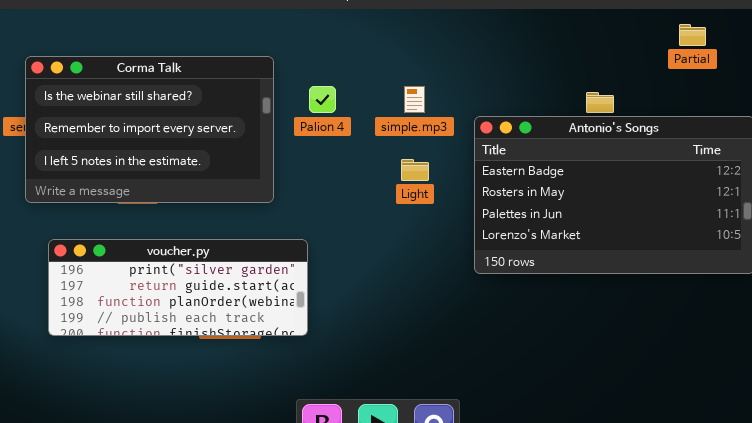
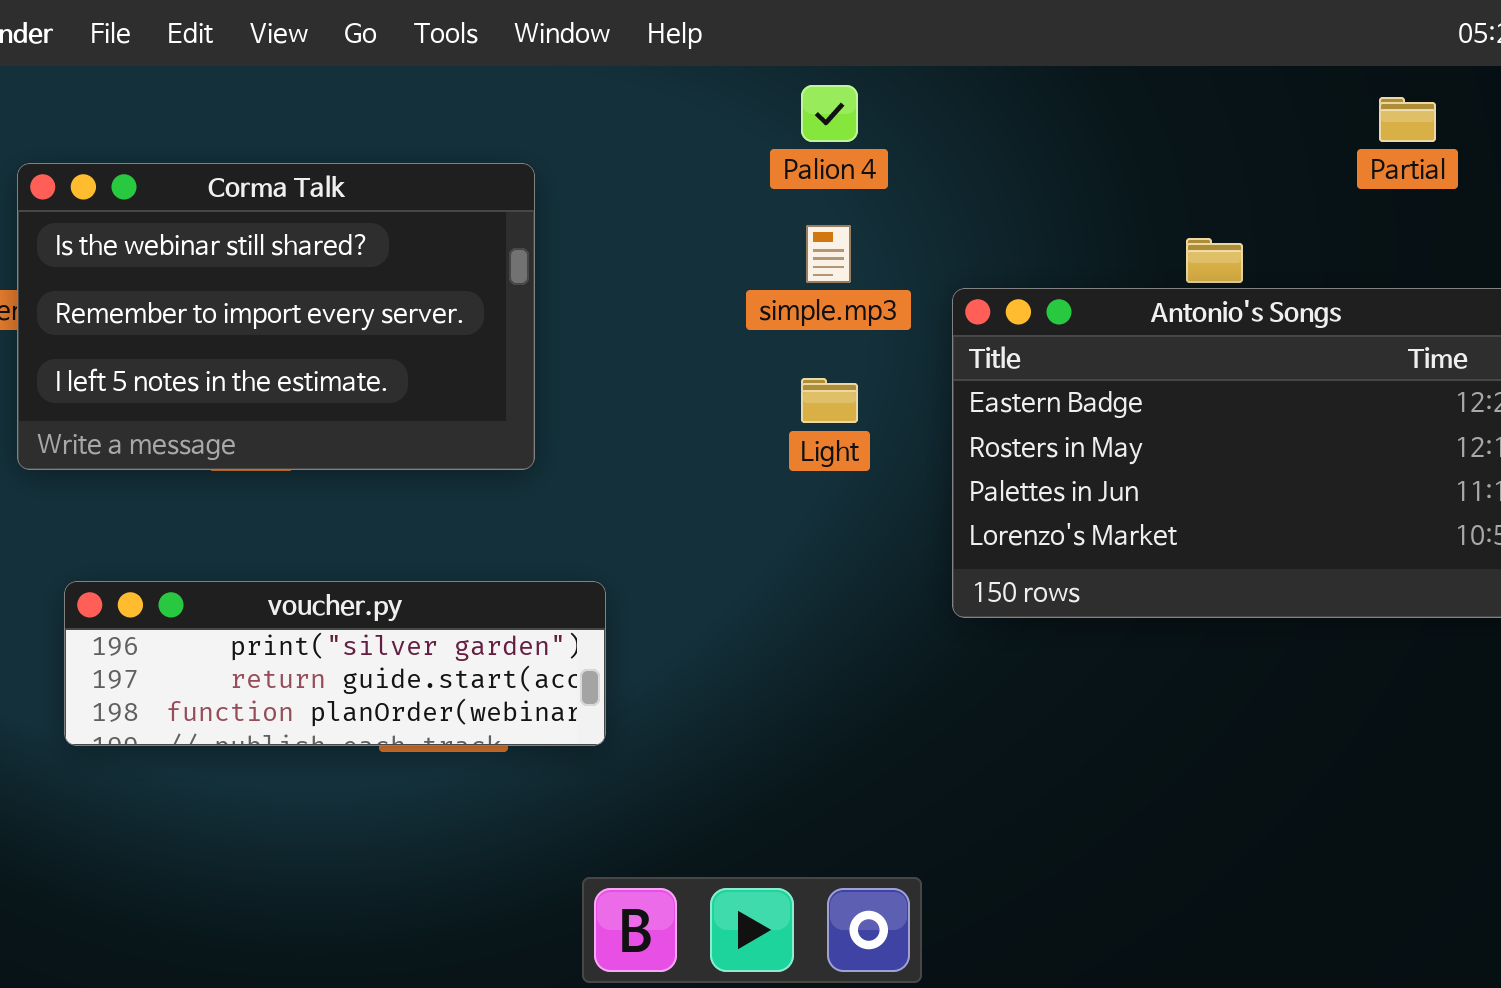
Palion 4: [309,86,336,113] -> [801,85,858,142], moved
voucher.py: [48,239,308,336] -> [64,581,606,746], resized

